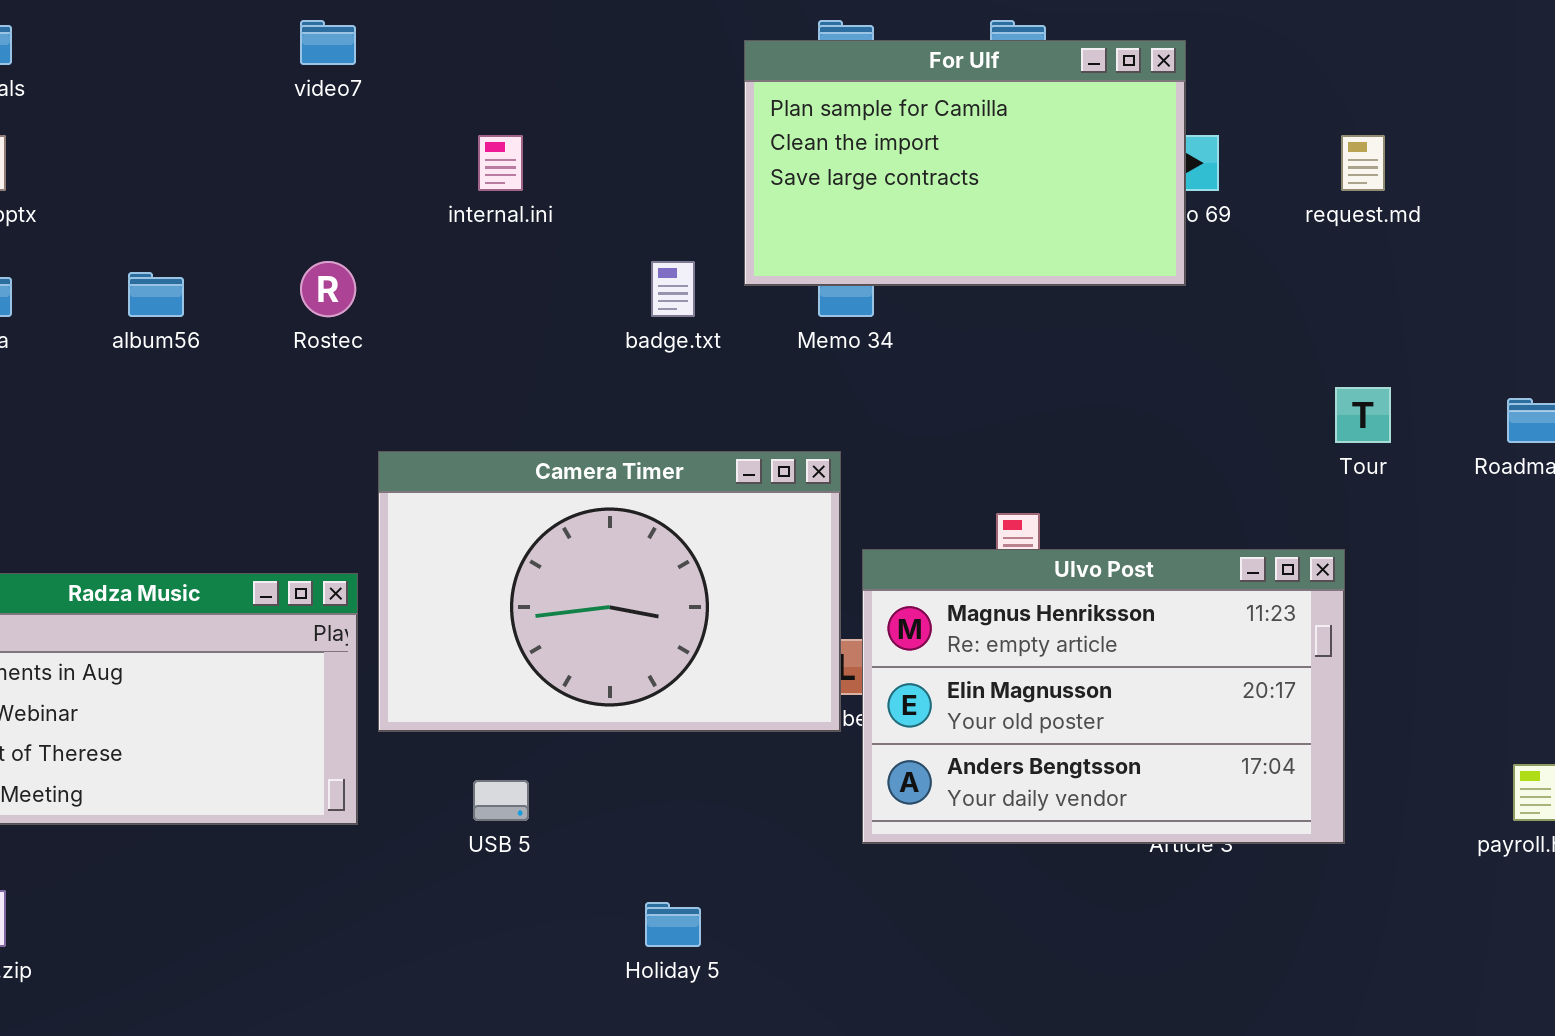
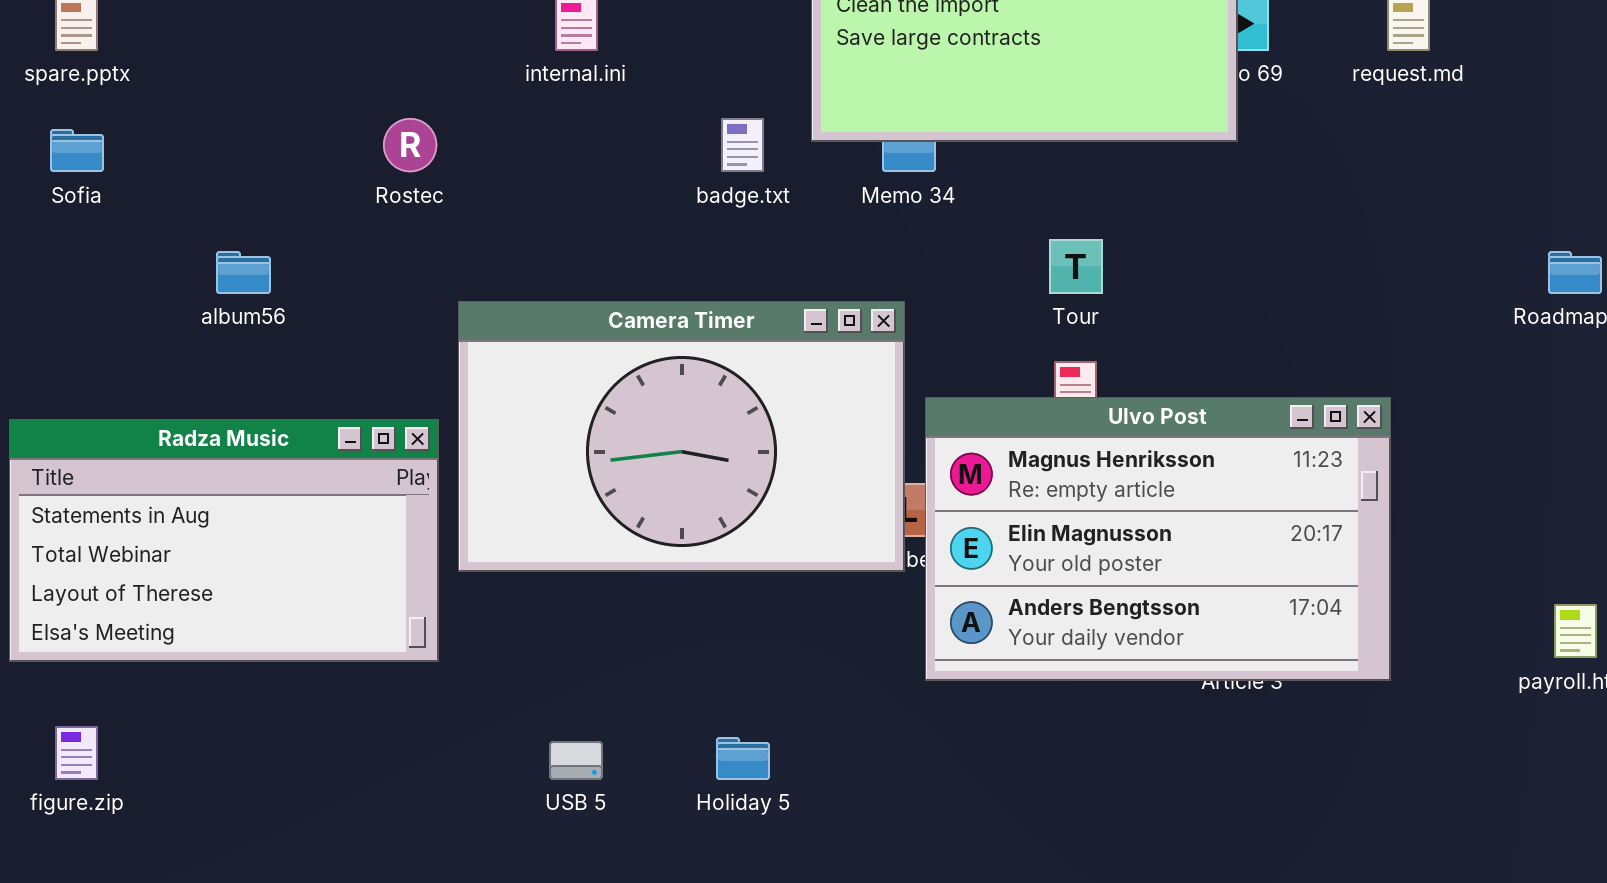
album56: [128,272,184,317] -> [216,251,271,294], moved
Tour: [1335,387,1391,443] -> [1049,239,1103,294], moved
USB 5: [473,780,529,821] -> [549,741,603,780], moved

